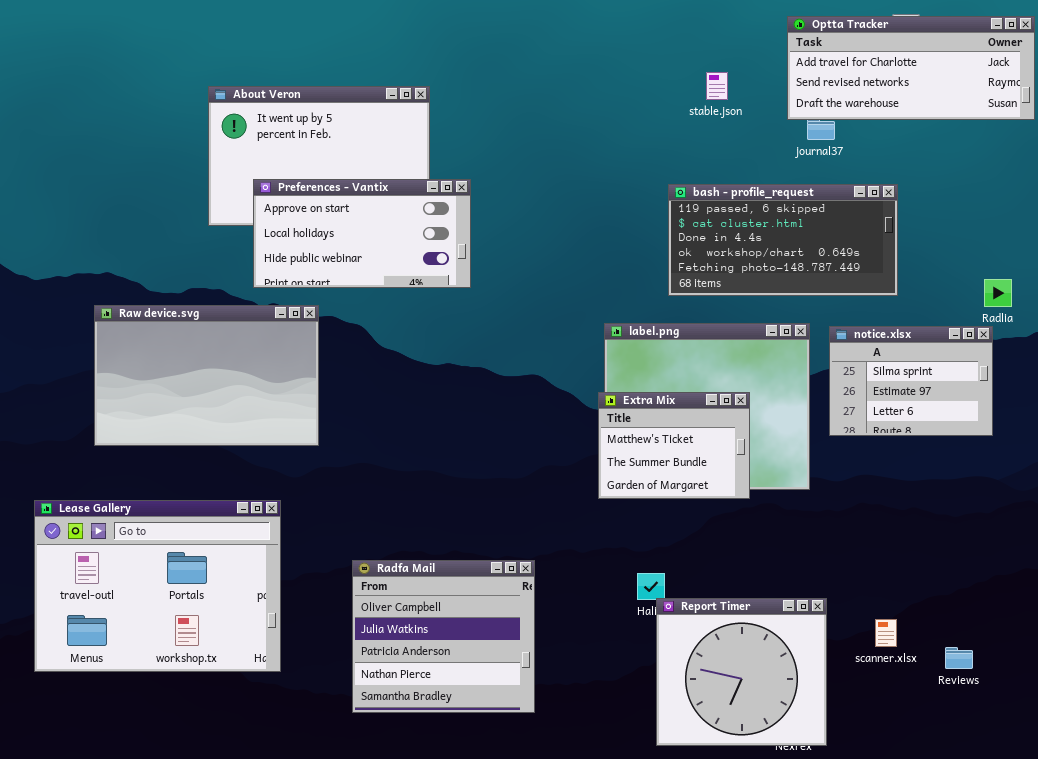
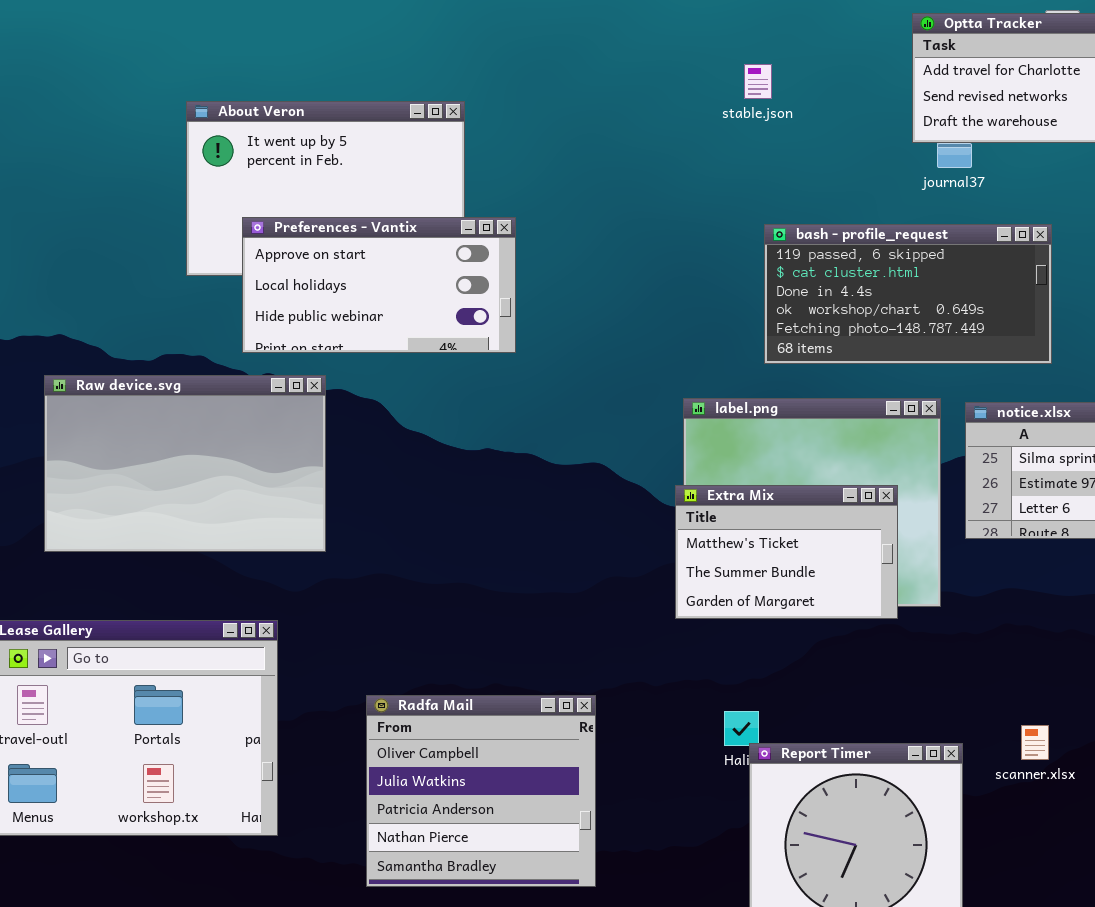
stable.json: [706,72,728,100] -> [744,64,772,99], moved
Extra Mix: [598,392,750,499] -> [675,485,898,619], resized
scanner.xlsx: [875,619,897,647] -> [1021,725,1049,760], moved

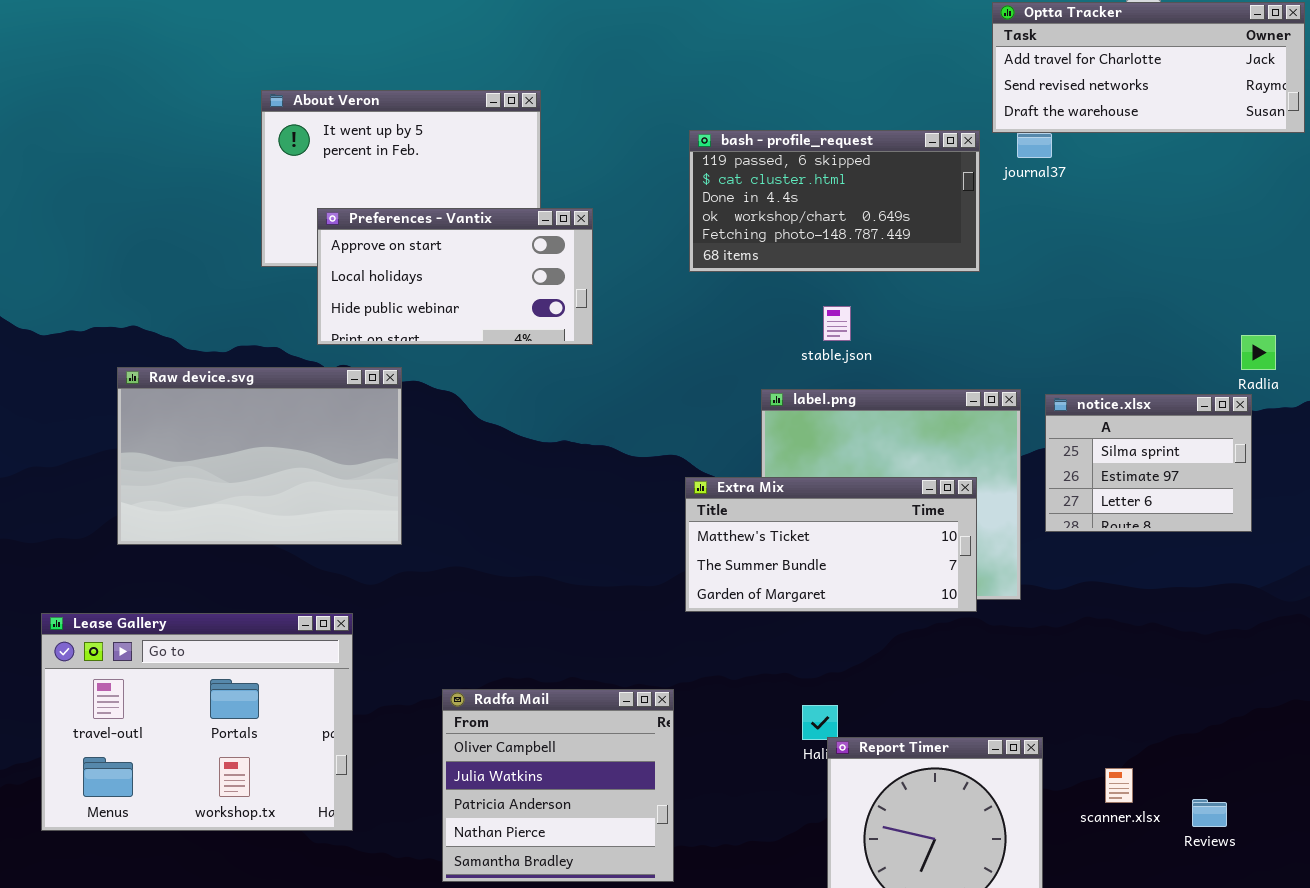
stable.json: [744,64,772,99] -> [823,306,851,341], moved
bash - profile_request: [764,224,1052,364] -> [689,130,980,272], moved
Extra Mix: [675,485,898,619] -> [685,477,977,612], resized
scanner.xlsx: [1021,725,1049,760] -> [1105,768,1133,803], moved

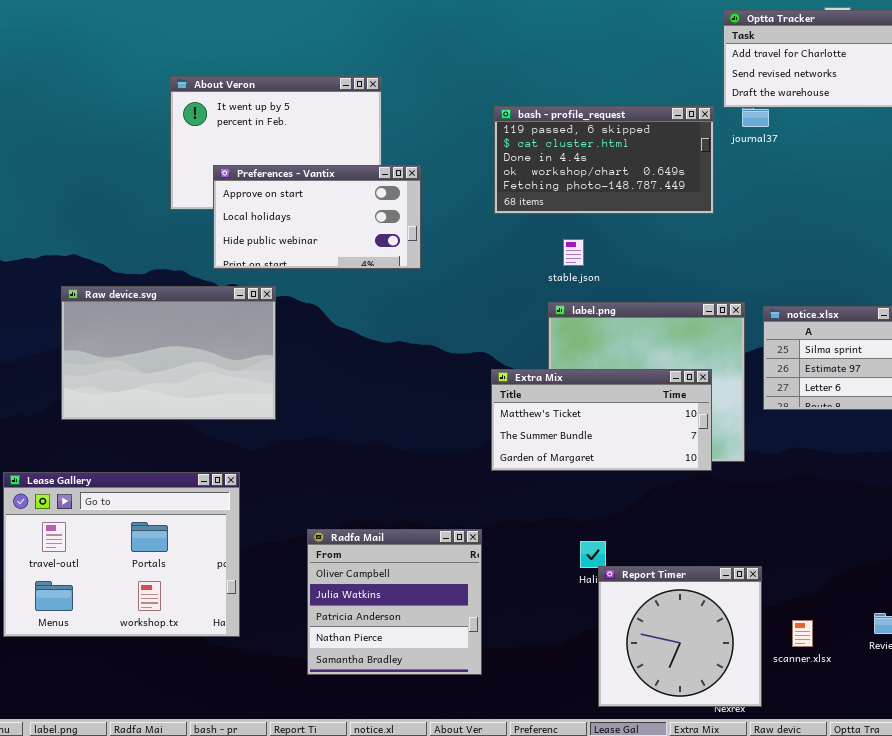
stable.json: [823,306,851,341] -> [563,239,584,266], moved
scanner.xlsx: [1105,768,1133,803] -> [792,620,813,647], moved

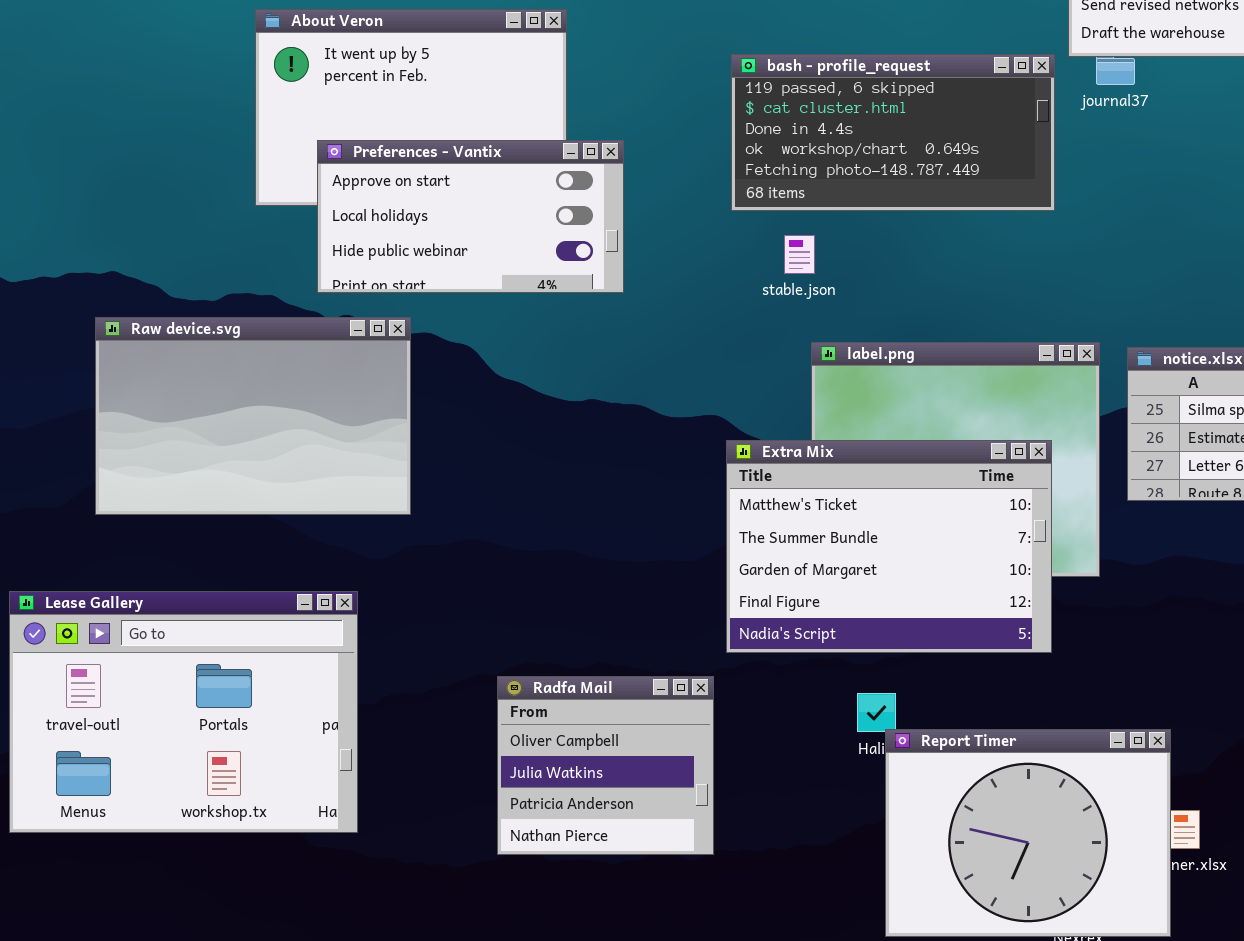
stable.json: [563,239,584,266] -> [784,235,815,274], moved
Extra Mix: [491,369,712,471] -> [726,440,1052,653], resized
Radfa Mail: [307,529,482,675] -> [497,676,714,855], resized
Report Timer: [598,566,762,707] -> [885,729,1171,937], resized

